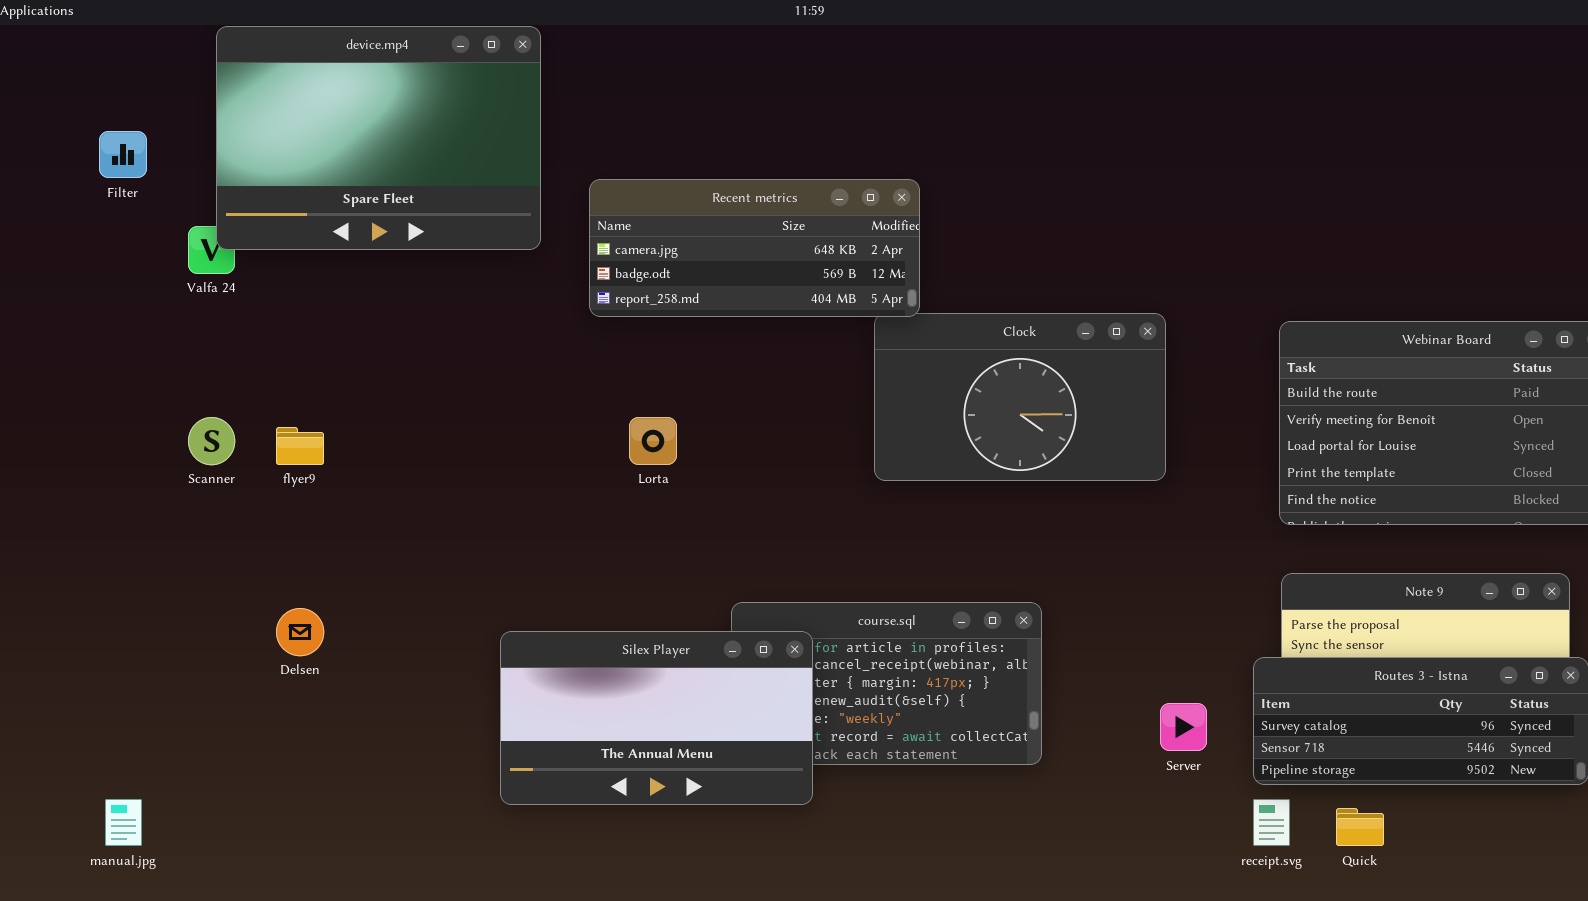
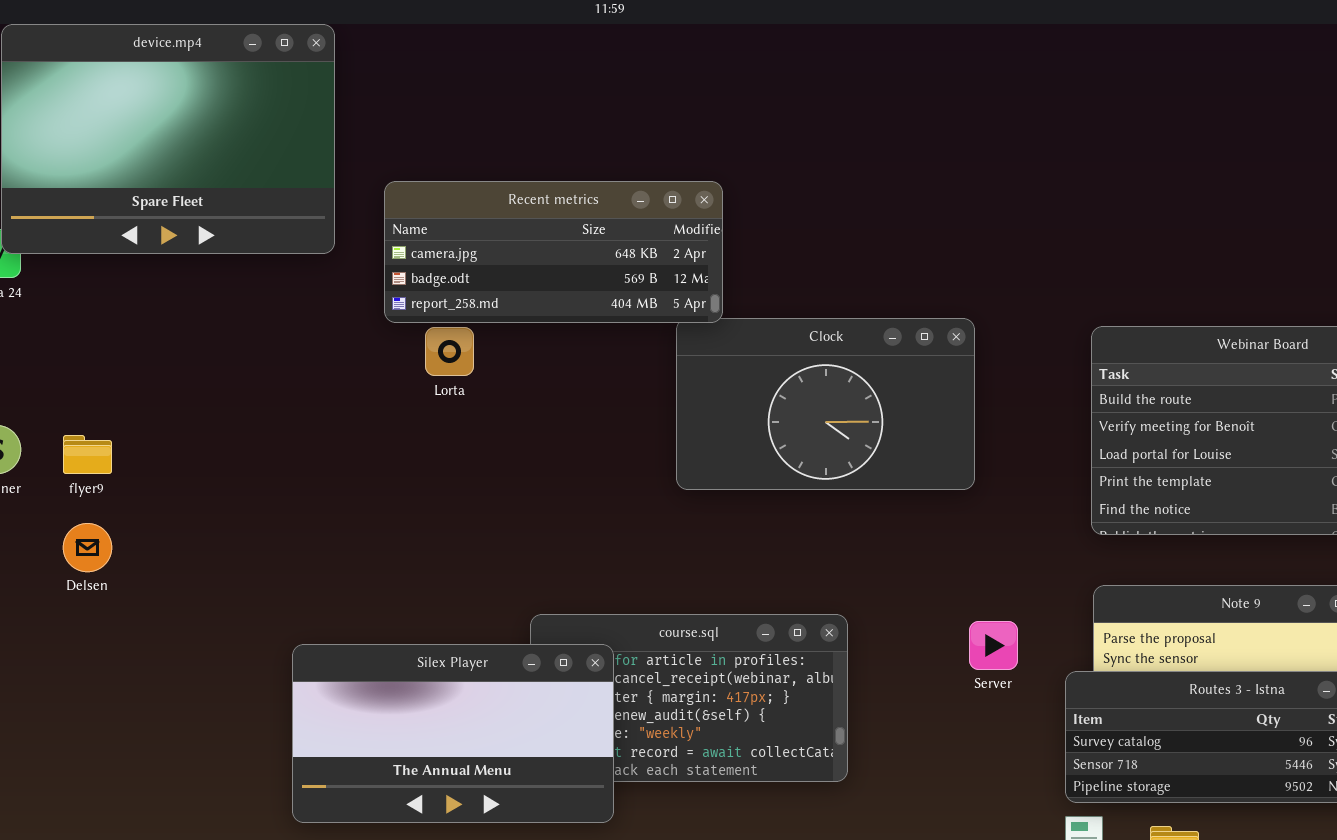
Lorta: [629,417,677,465] -> [425,327,474,376], moved
Delsen: [276,608,324,656] -> [63,523,112,572], moved
Server: [1160,703,1207,751] -> [969,621,1018,670], moved

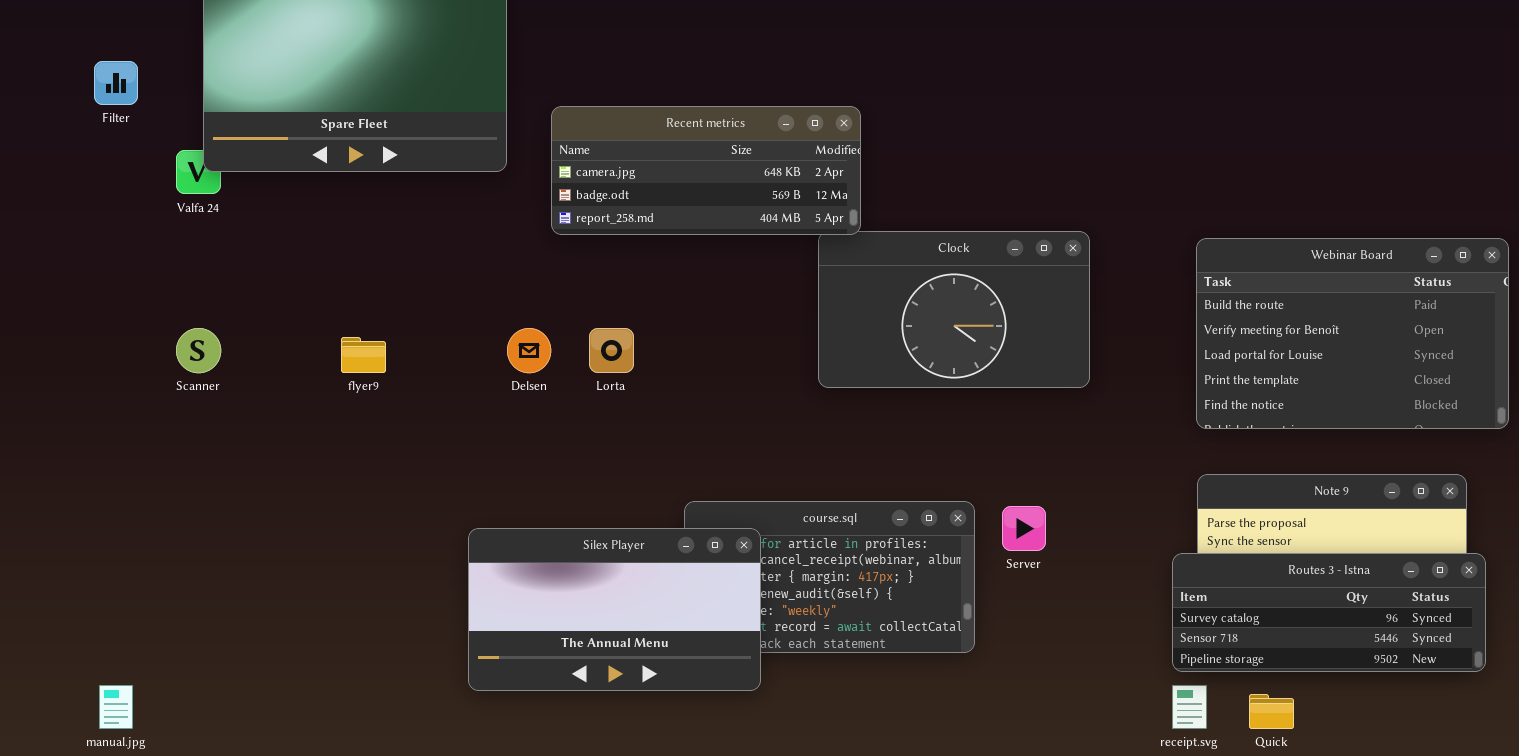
Lorta: [425,327,474,376] -> [589,328,634,373], moved
flyer9: [63,435,112,474] -> [341,337,386,373], moved
Delsen: [63,523,112,572] -> [507,328,551,373], moved
Server: [969,621,1018,670] -> [1002,506,1046,551], moved

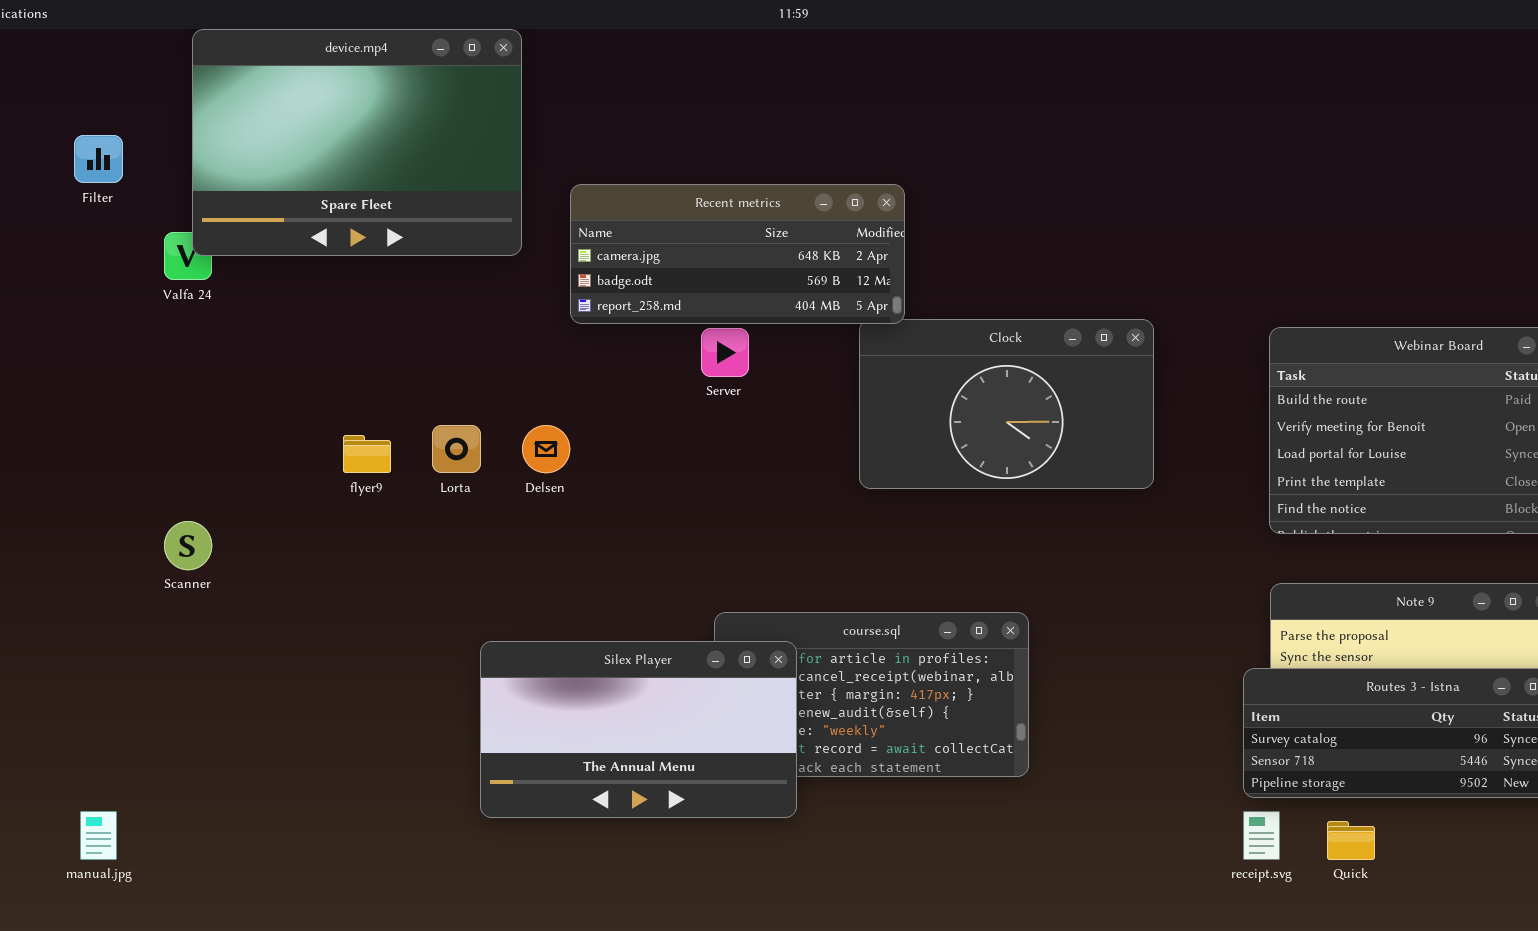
Scanner: [176,328,221,373] -> [164,521,212,570], moved
Lorta: [589,328,634,373] -> [432,425,481,473], moved
Server: [1002,506,1046,551] -> [701,328,749,377], moved

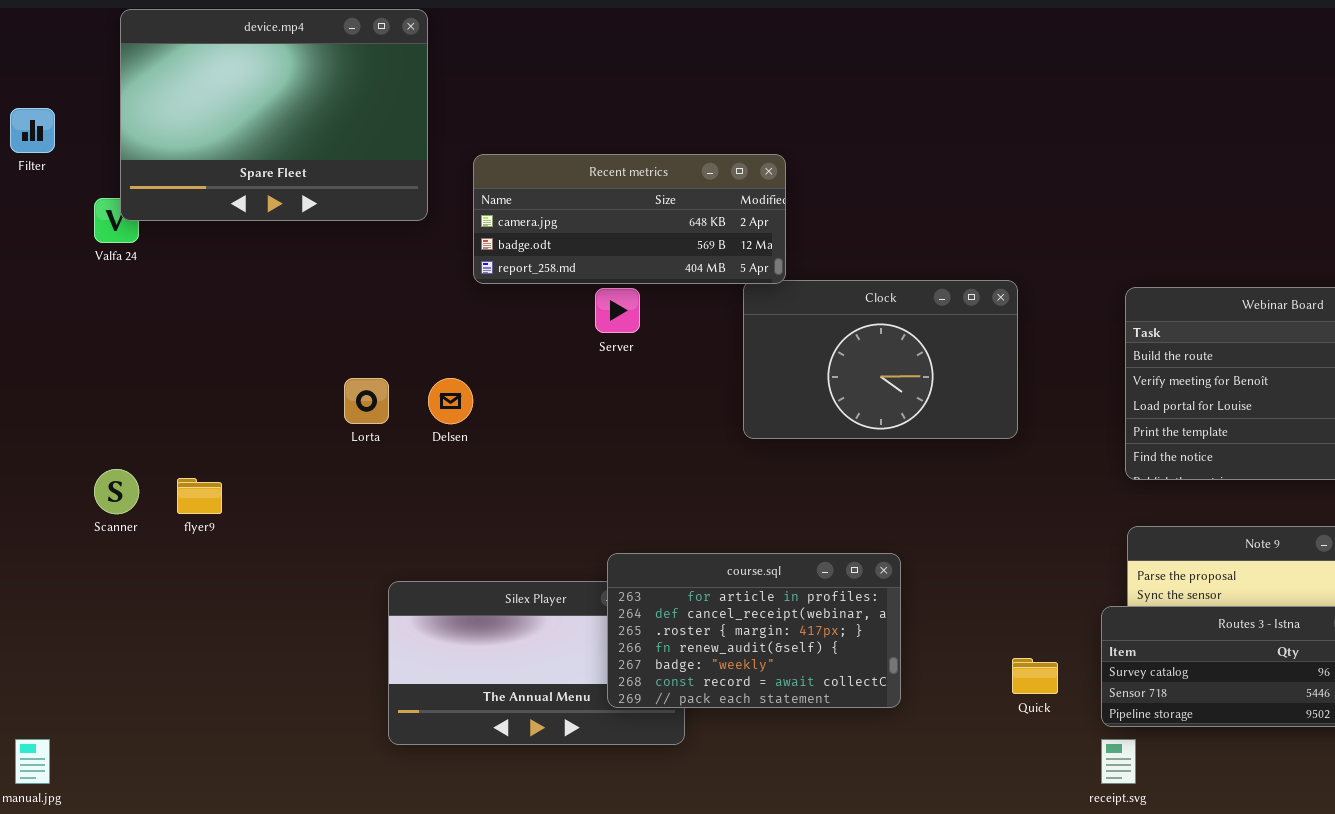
flyer9: [343,435,391,473] -> [177,478,222,514], moved
course.sql: [714,612,1029,777] -> [607,553,901,708], raised
Quick: [1327,821,1375,860] -> [1012,658,1058,694], moved

